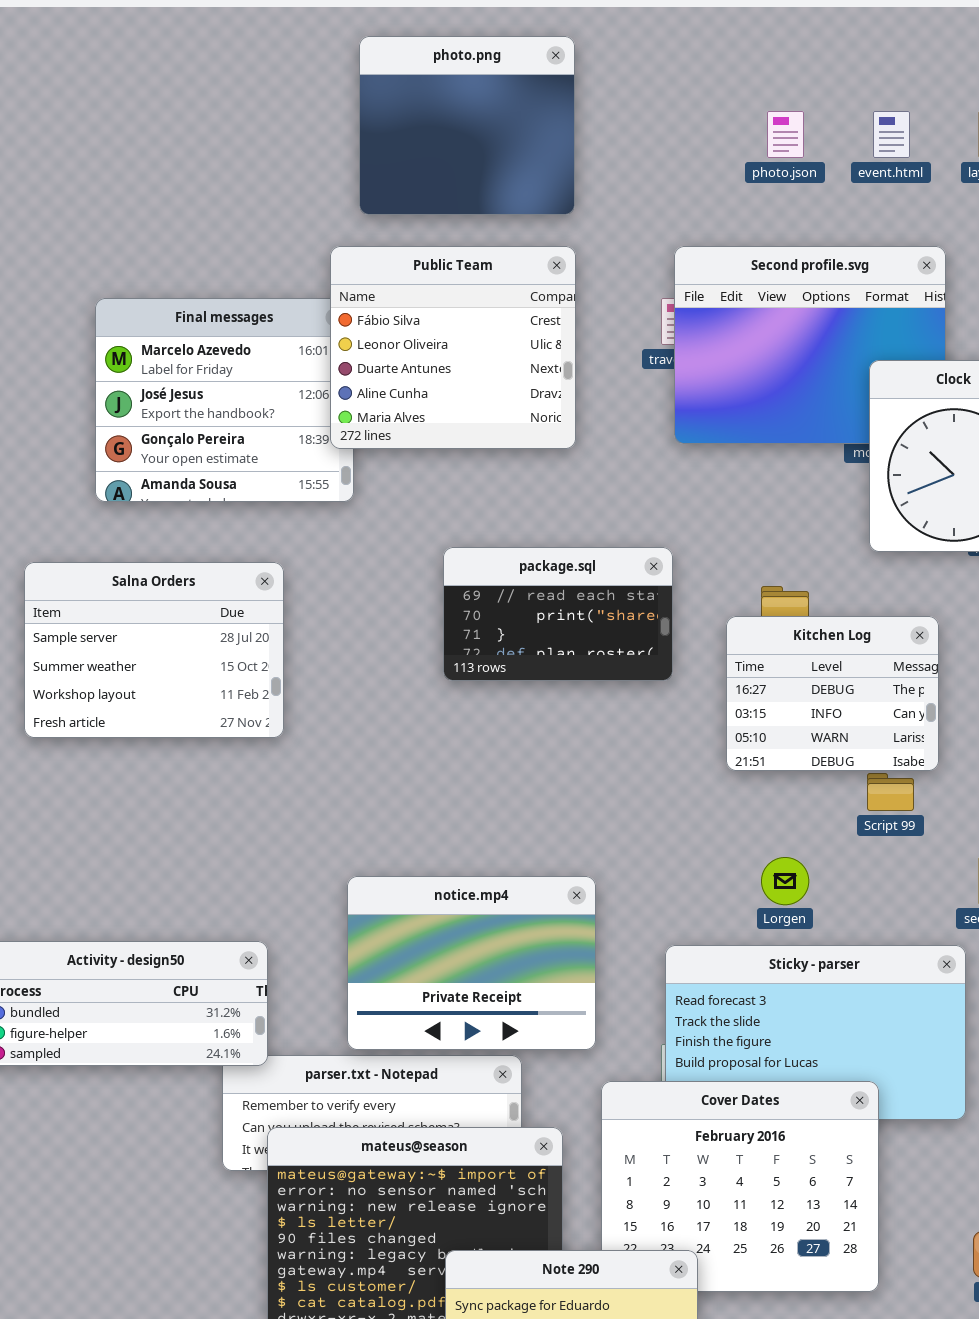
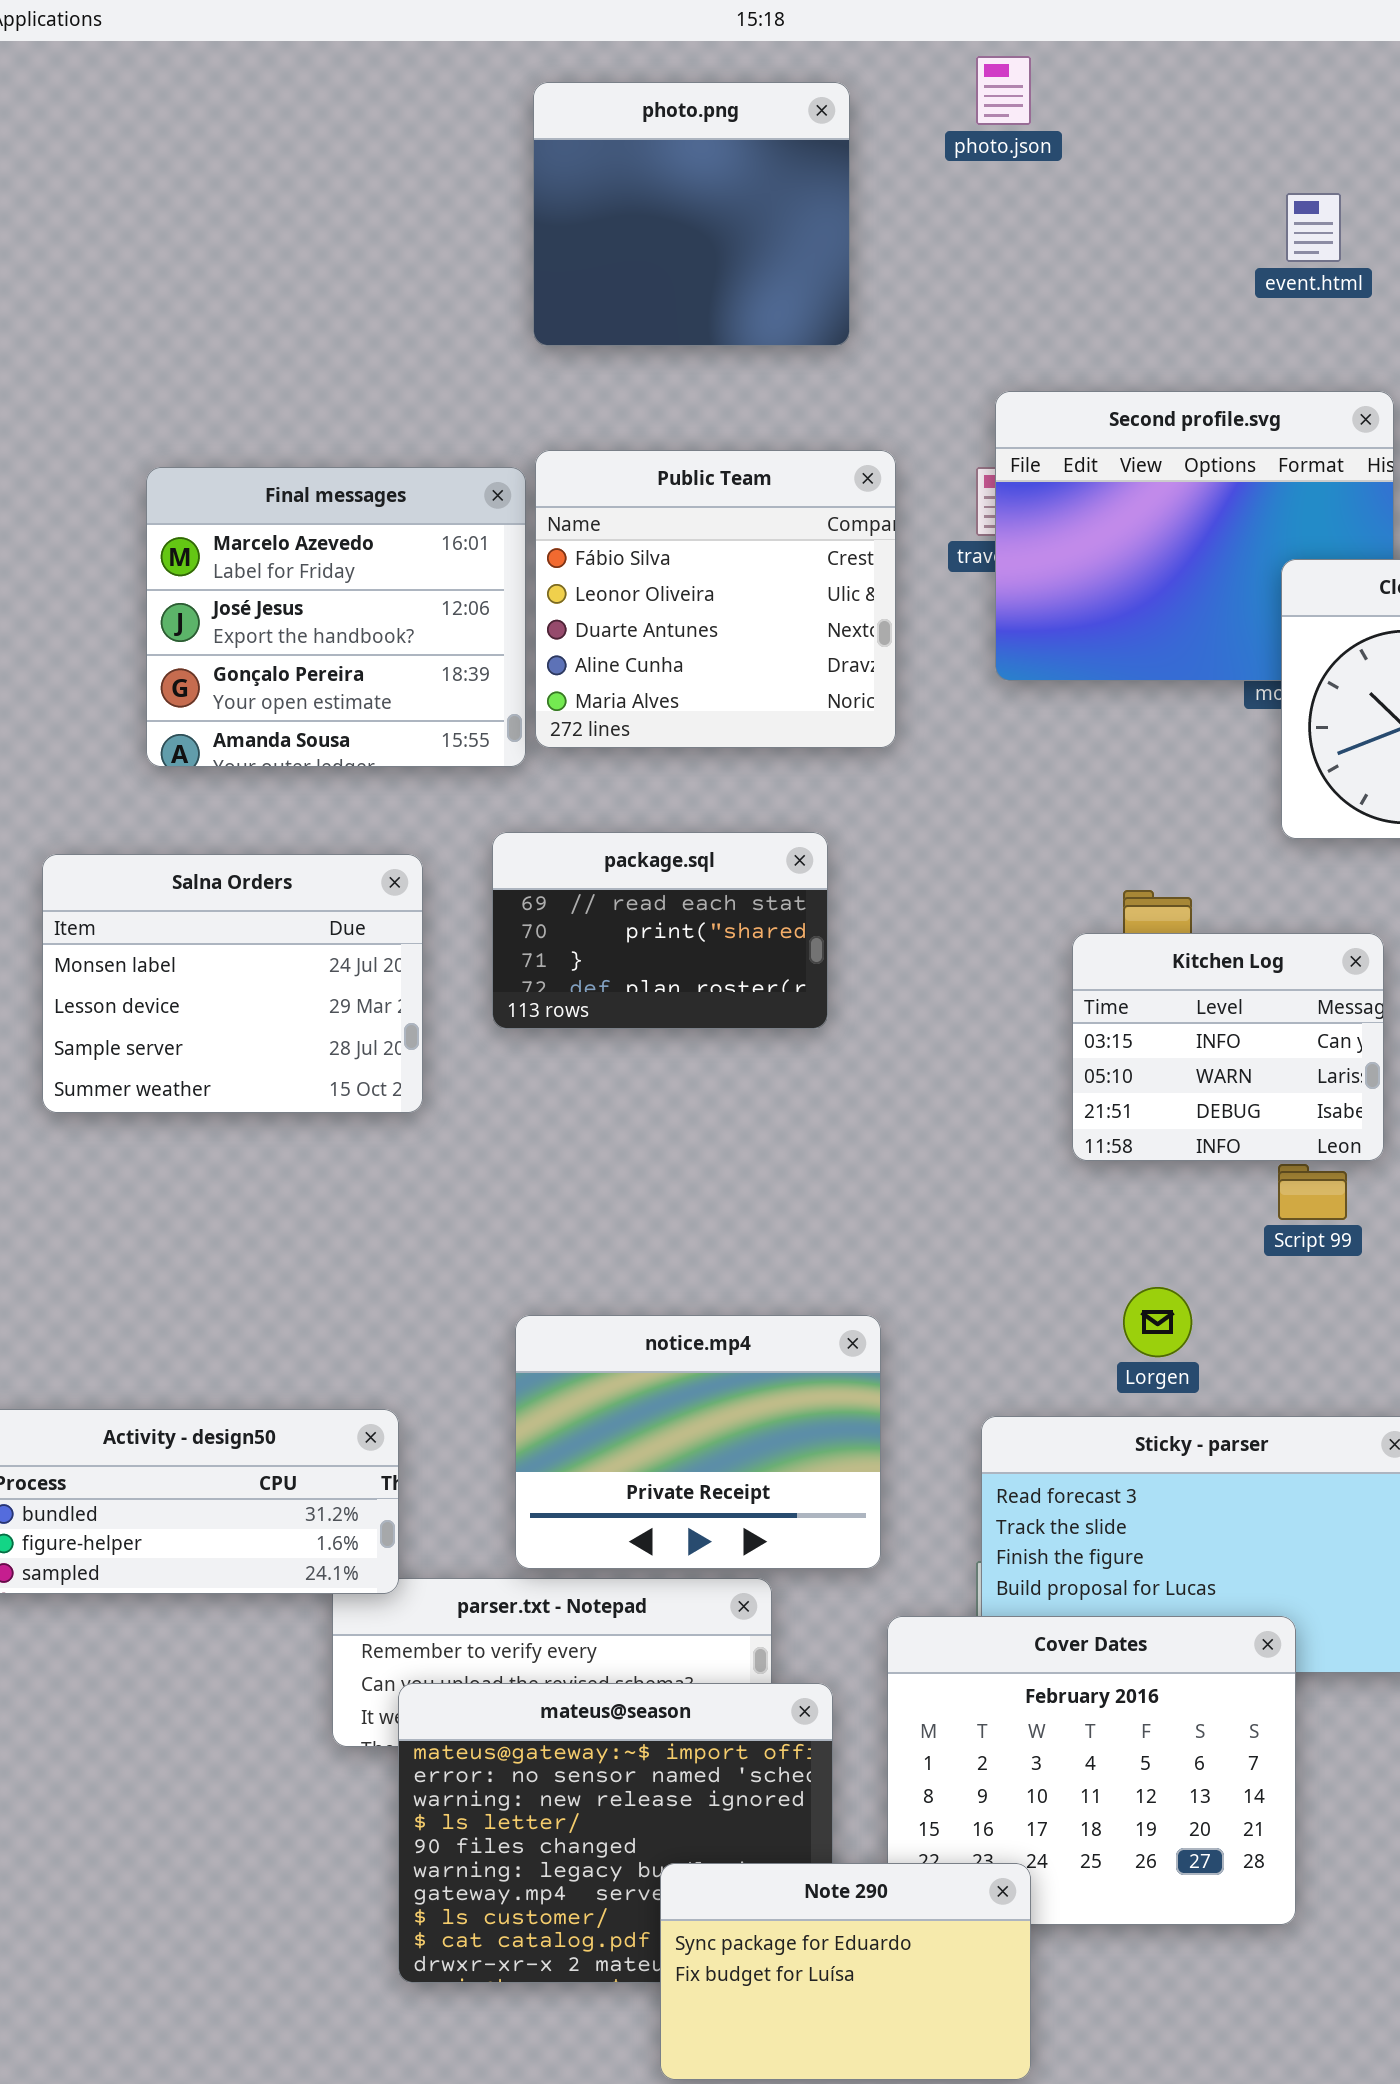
photo.json: [767,111,804,158] -> [976,56,1031,125], moved
Public Team: [330,246,576,449] -> [535,450,896,748], moved
package.sql: [443,547,673,681] -> [492,832,828,1029], moved
Salna Orders: [24,562,284,738] -> [42,854,423,1113], scrolled up 2 rows
Kitchen Log: [726,616,939,771] -> [1072,933,1384,1161], scrolled down 1 row

